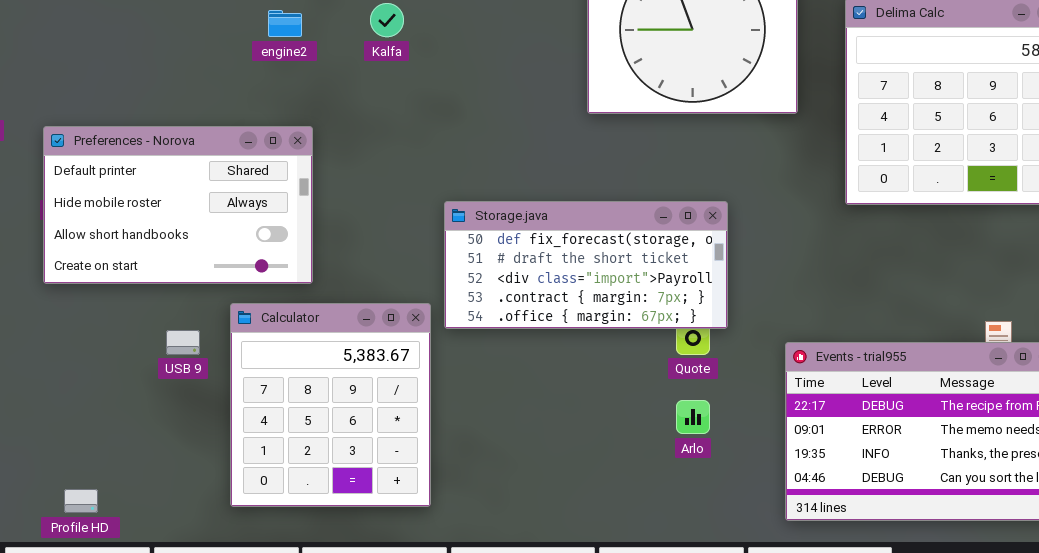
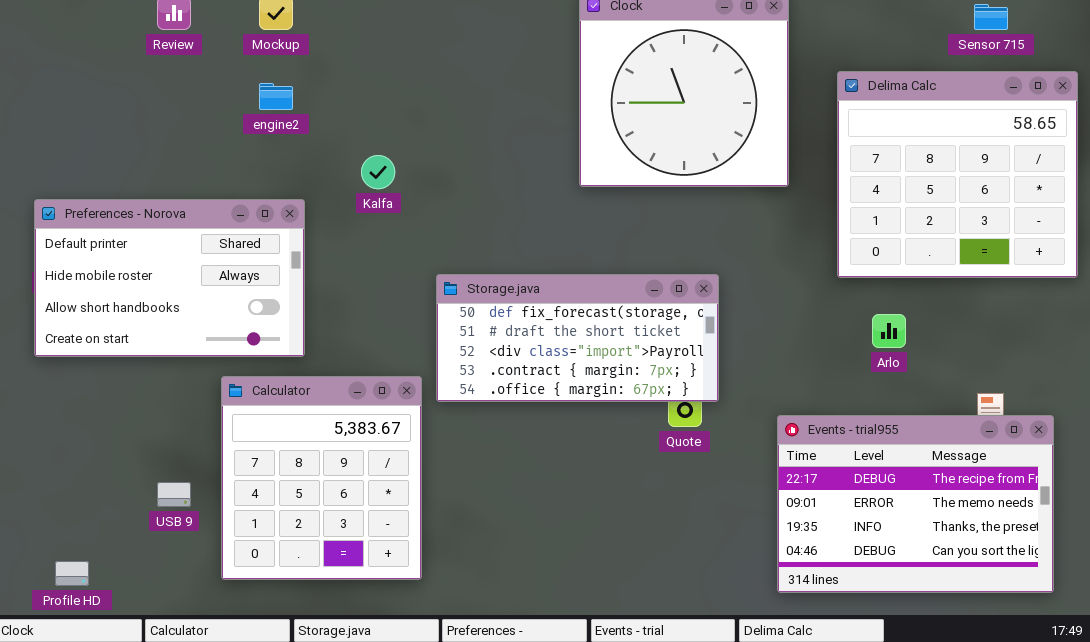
Kalfa: [370,3,404,37] -> [361,155,395,189], moved
USB 9: [166,330,200,355] -> [157,482,191,507], moved
Arlo: [676,400,710,434] -> [872,314,906,348], moved

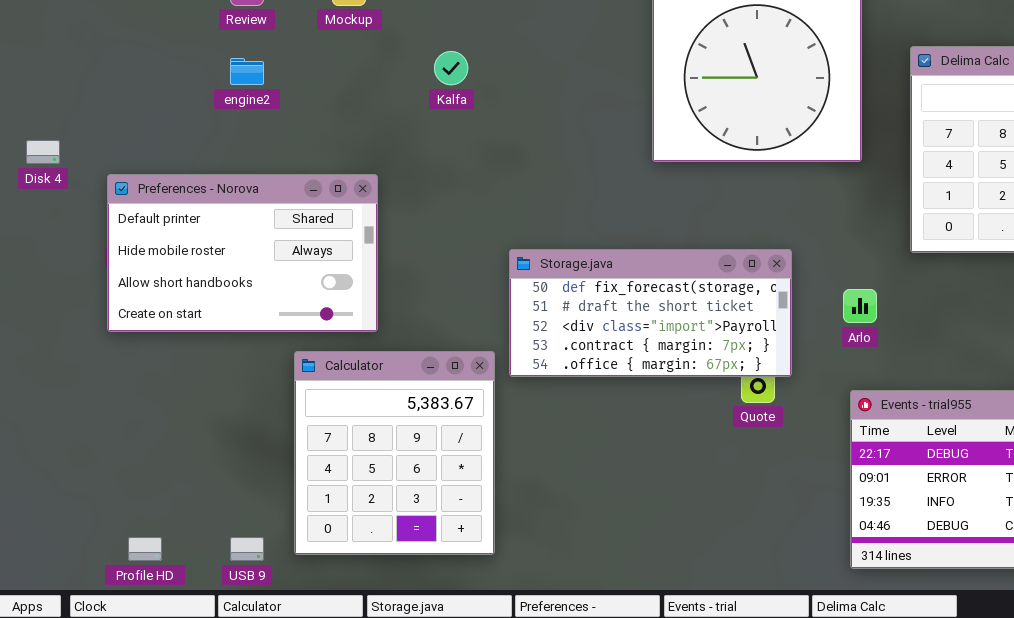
engine2: [259,83,293,110] -> [230,58,264,85], moved
Kalfa: [361,155,395,189] -> [434,51,468,85], moved
Arlo: [872,314,906,348] -> [843,289,877,323], moved
USB 9: [157,482,191,507] -> [230,537,264,561], moved

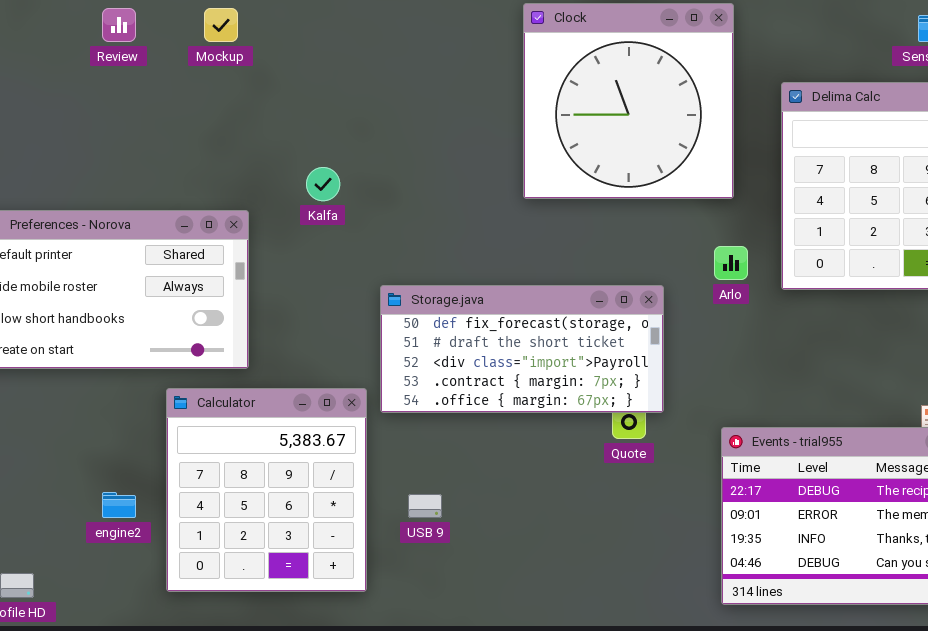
Kalfa: [434,51,468,85] -> [306,167,340,201], moved
engine2: [230,58,264,85] -> [102,492,136,518], moved
Arlo: [843,289,877,323] -> [714,246,748,280], moved
USB 9: [230,537,264,561] -> [408,494,442,518], moved

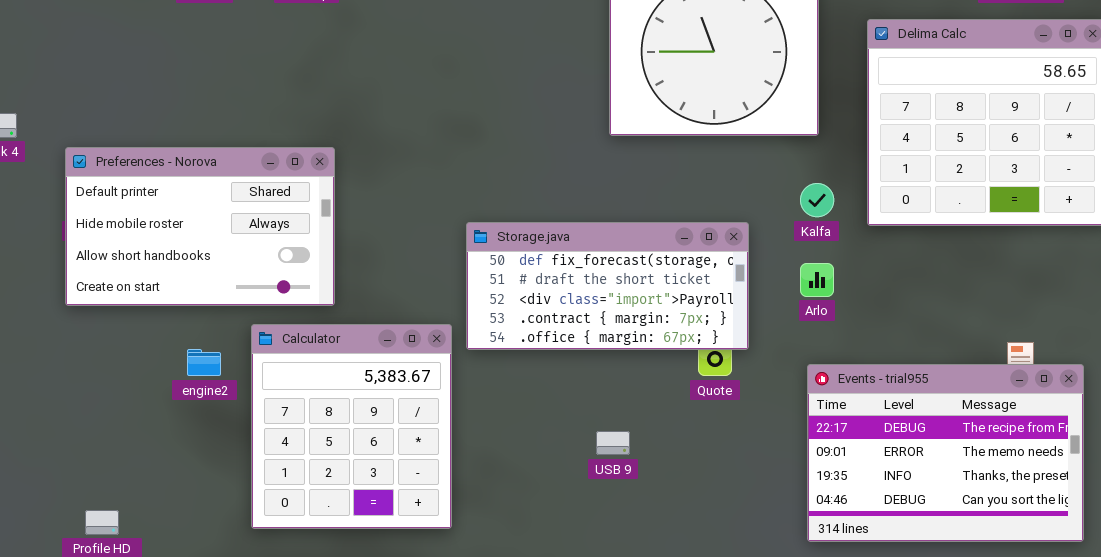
Kalfa: [306,167,340,201] -> [800,183,834,217], moved
Arlo: [714,246,748,280] -> [800,263,834,297], moved
engine2: [102,492,136,518] -> [187,349,221,376], moved
USB 9: [408,494,442,518] -> [596,431,630,455], moved

